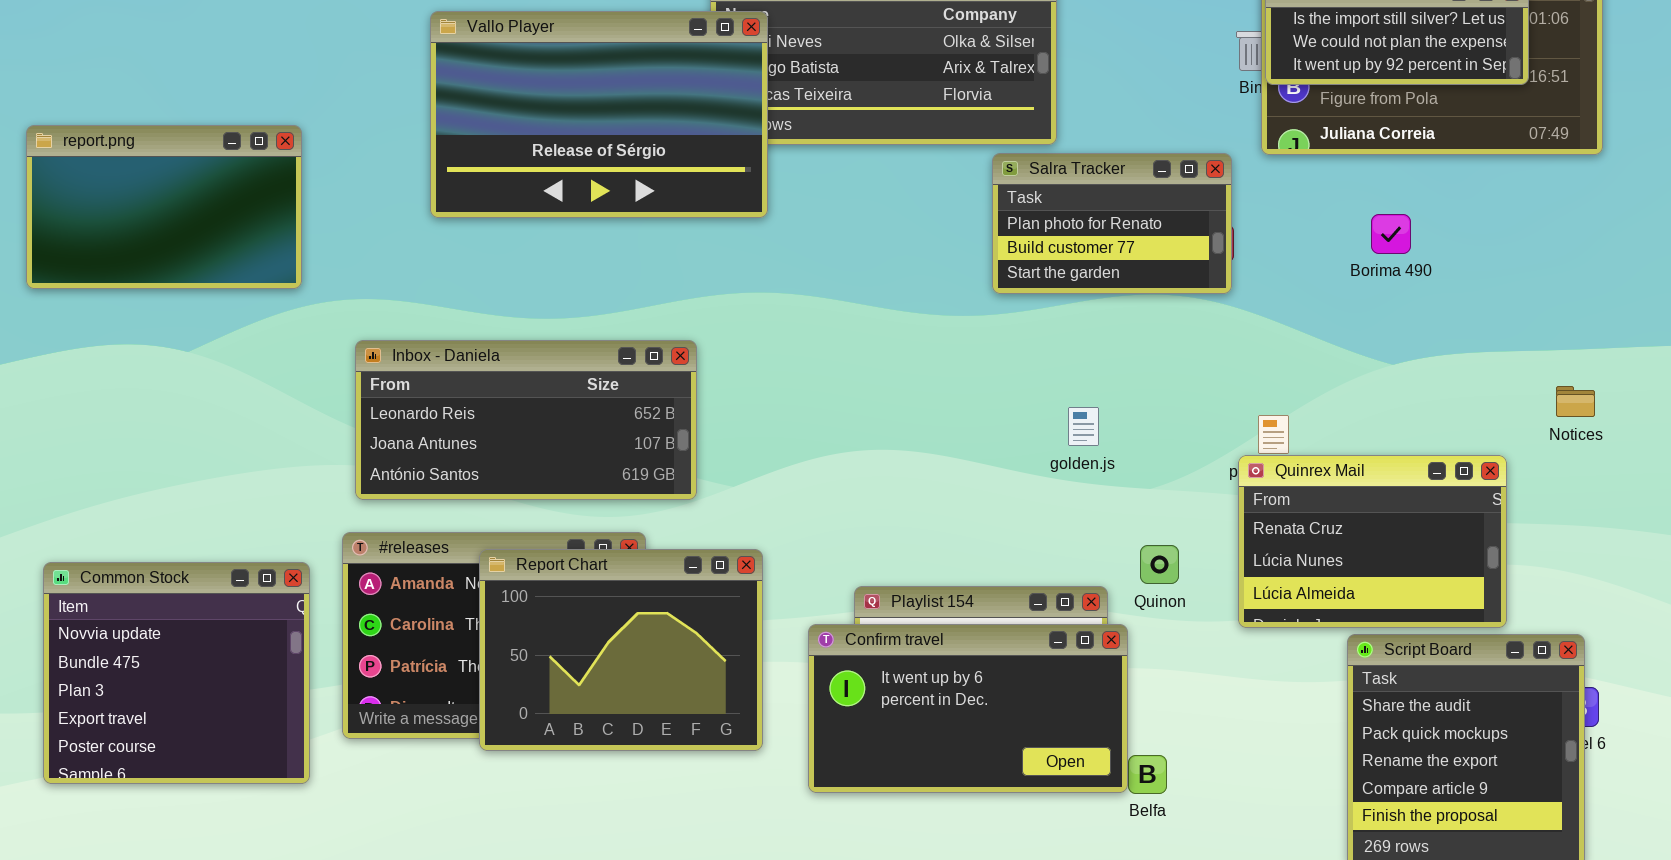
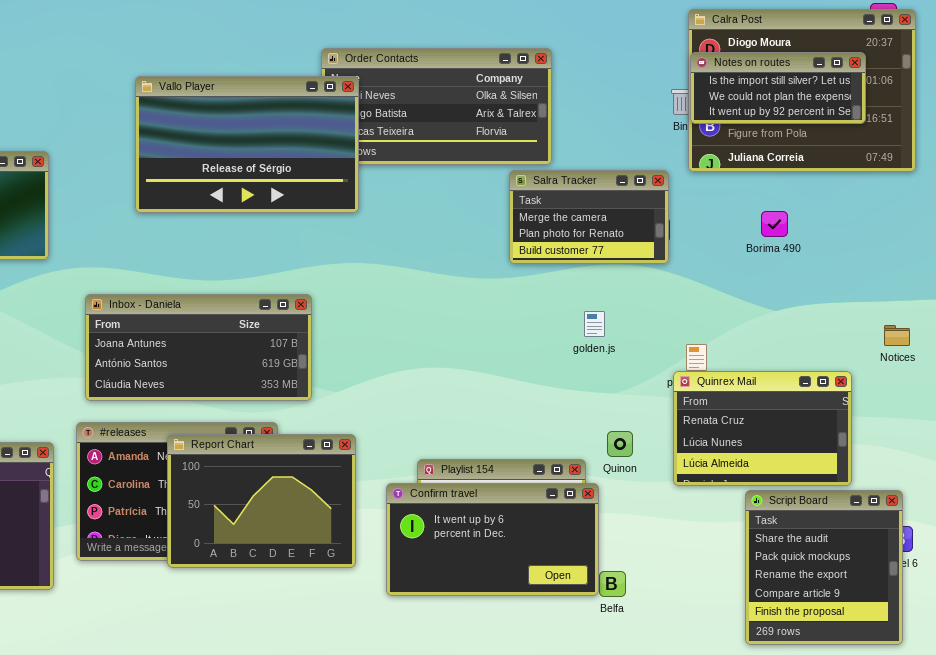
Salra Tracker: [992,153,1232,294] -> [509,170,669,264], scrolled up 1 row
Inbox - Daniela: [355,340,697,500] -> [85,294,312,401], scrolled down 1 row
golden.js: [1068,407,1099,446] -> [584,311,605,337], moved

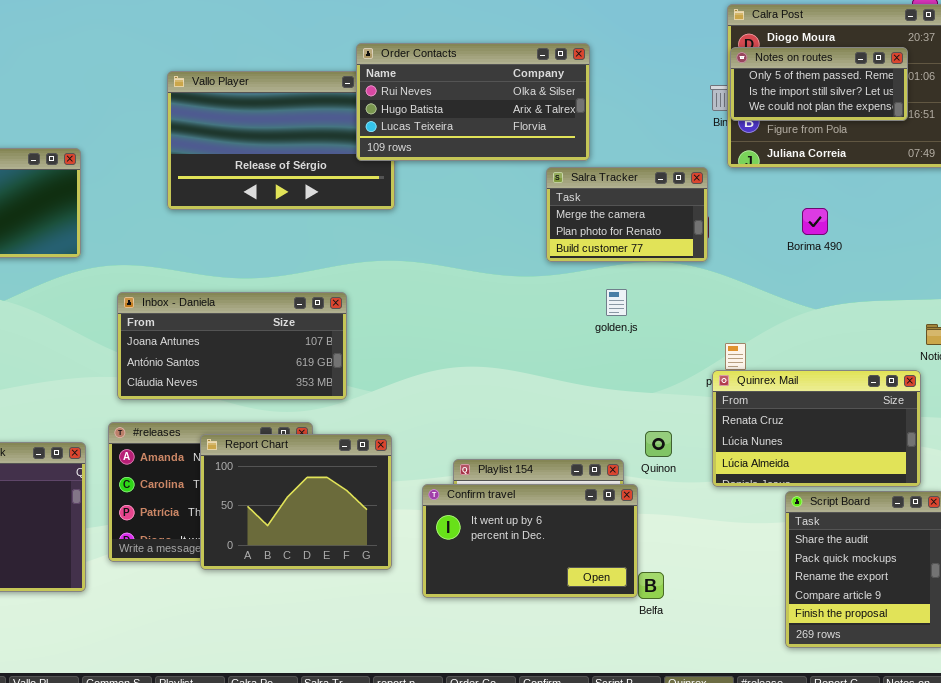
Order Contacts: [321,48,552,165] -> [356,43,590,161], raised
Notes on routes: [690,52,866,124] -> [730,47,908,121], scrolled up 1 row
golden.js: [584,311,605,337] -> [606,289,627,316], moved
Quinrex Mail: [673,371,852,486] -> [712,370,921,487], resized

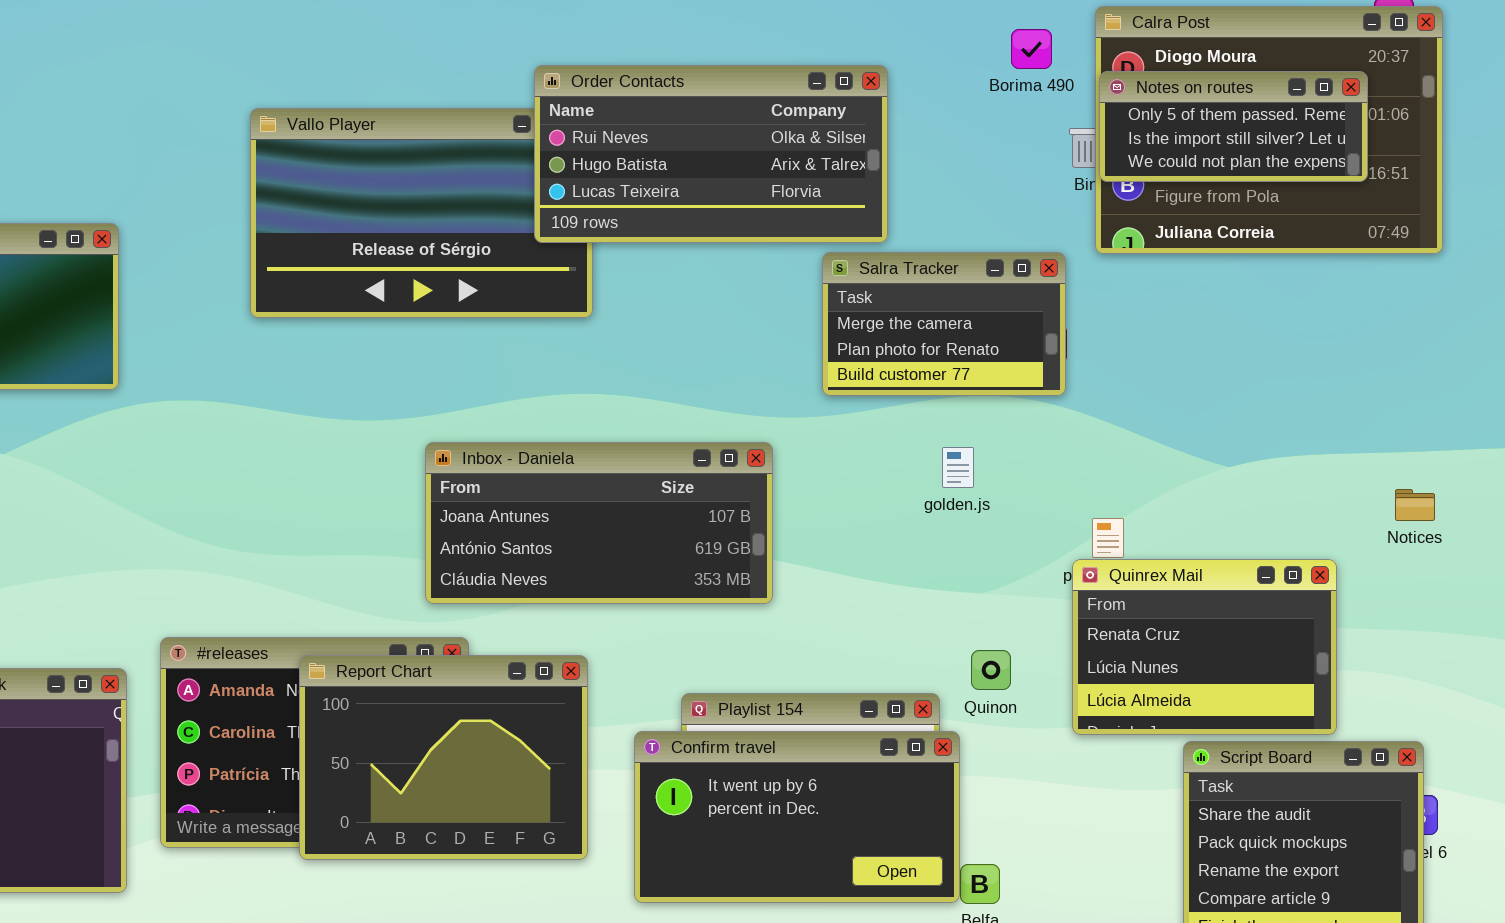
Borima 490: [802,208,828,235] -> [1011,29,1052,69], moved
golden.js: [606,289,627,316] -> [942,447,974,488], moved
Inbox - Daniela: [117,292,347,400] -> [425,442,773,604], moved
Quinrex Mail: [712,370,921,487] -> [1072,559,1337,735], resized

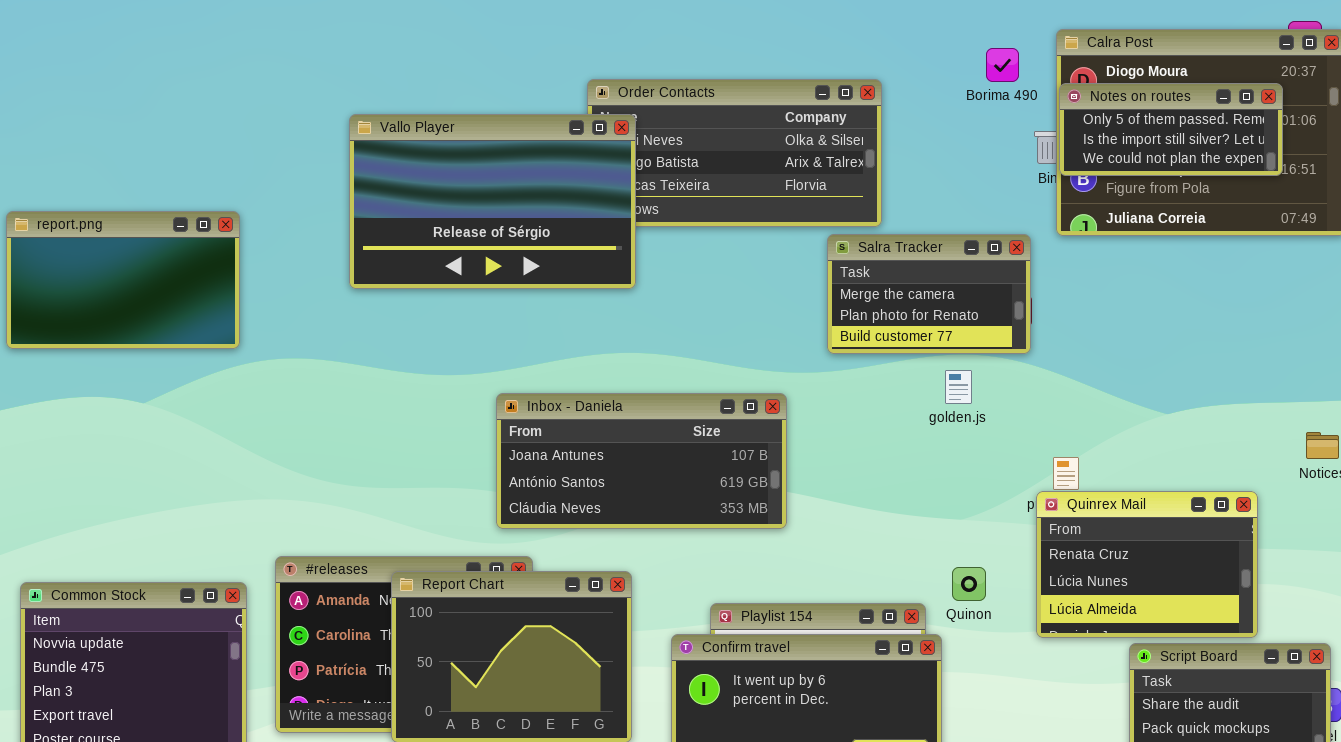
Vallo Player: [250,108,593,318] -> [349,114,636,289], raised
golden.js: [942,447,974,488] -> [945,370,972,404], moved

